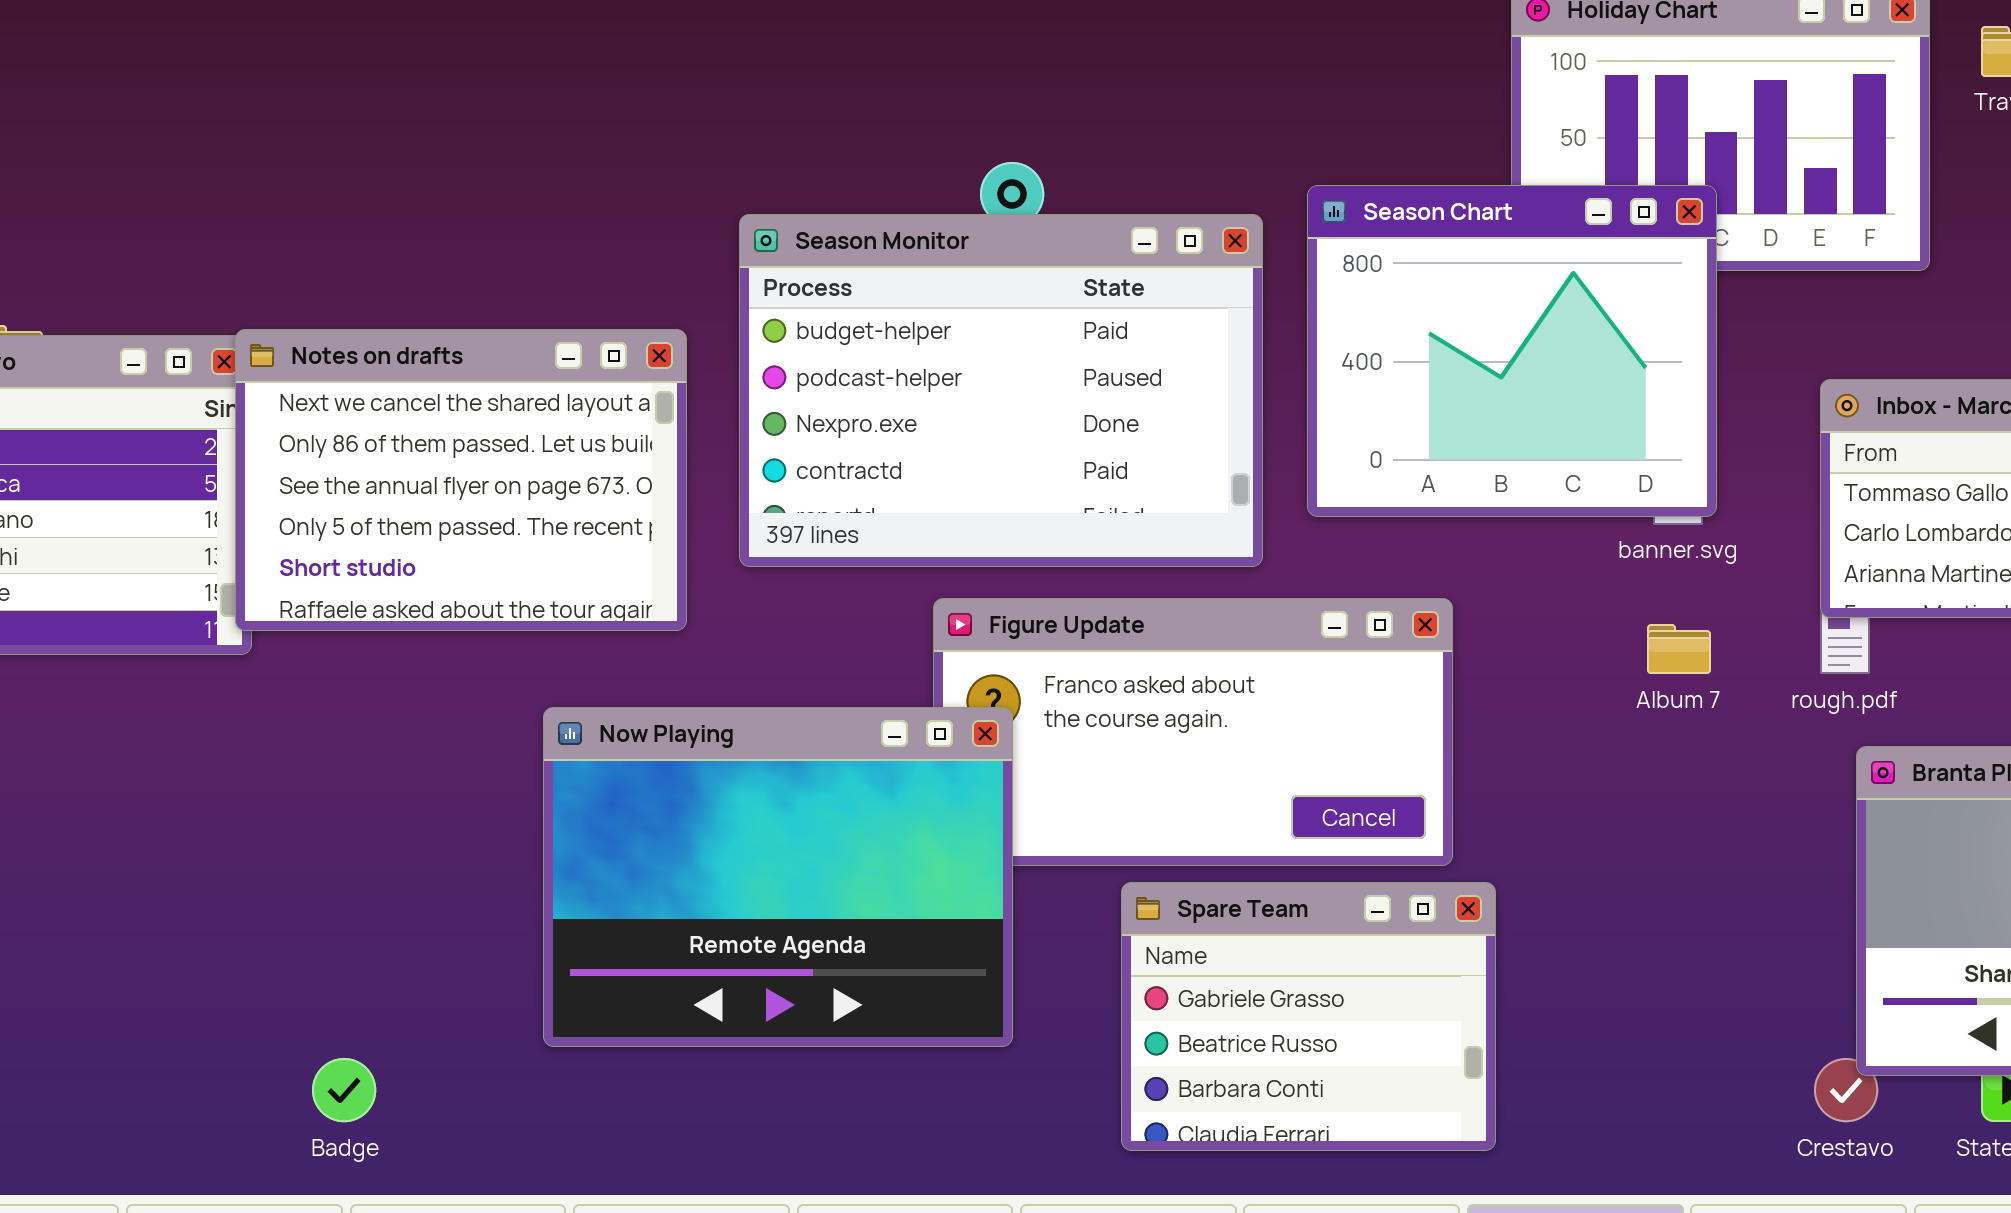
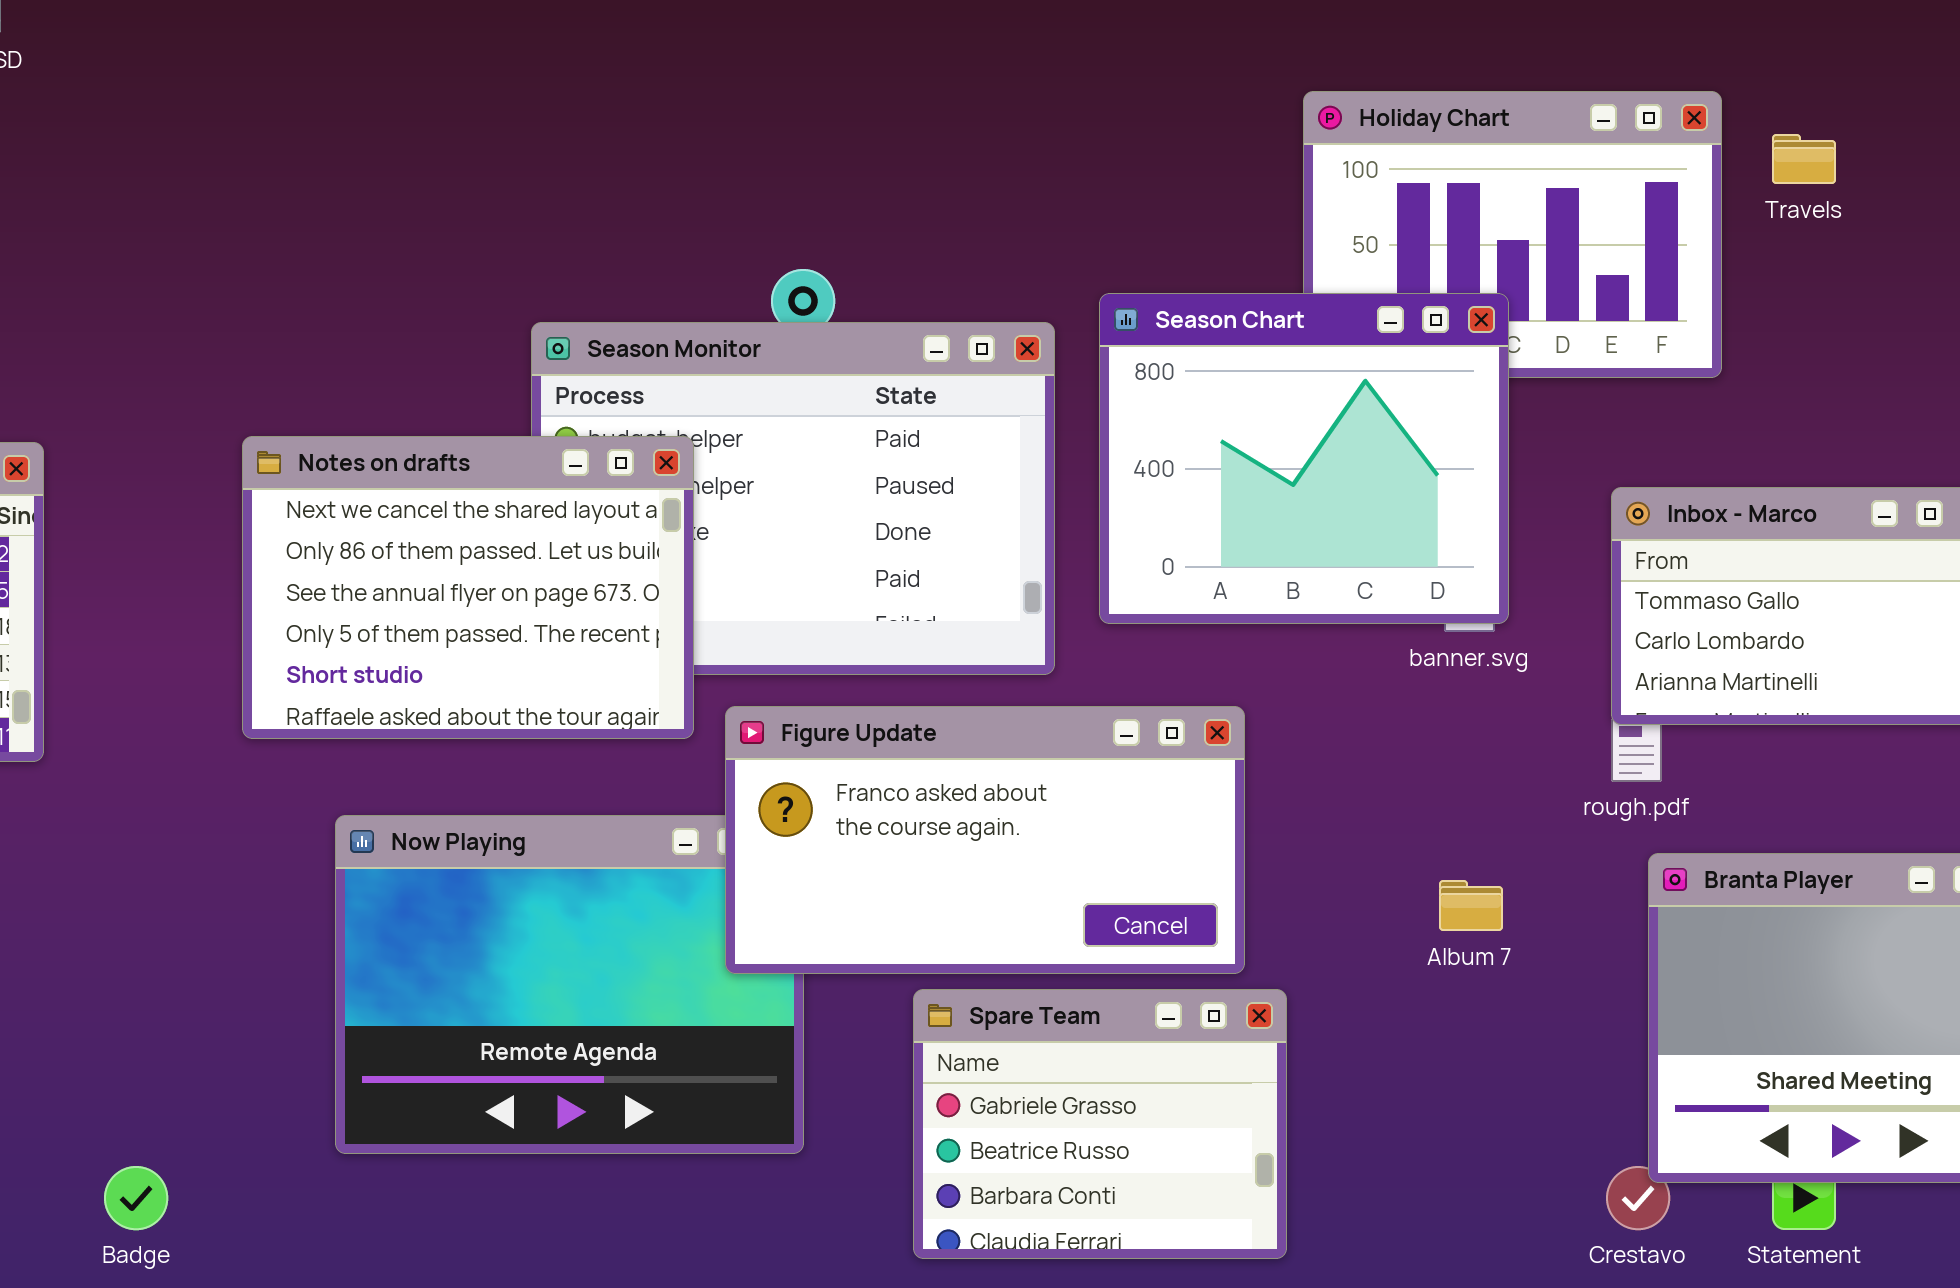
Notes on drafts: [235,329,687,631] -> [242,436,694,739], moved
Figure Update: [933,598,1453,866] -> [725,706,1245,974], raised
Album 7: [1647,624,1711,674] -> [1439,880,1503,931], moved

